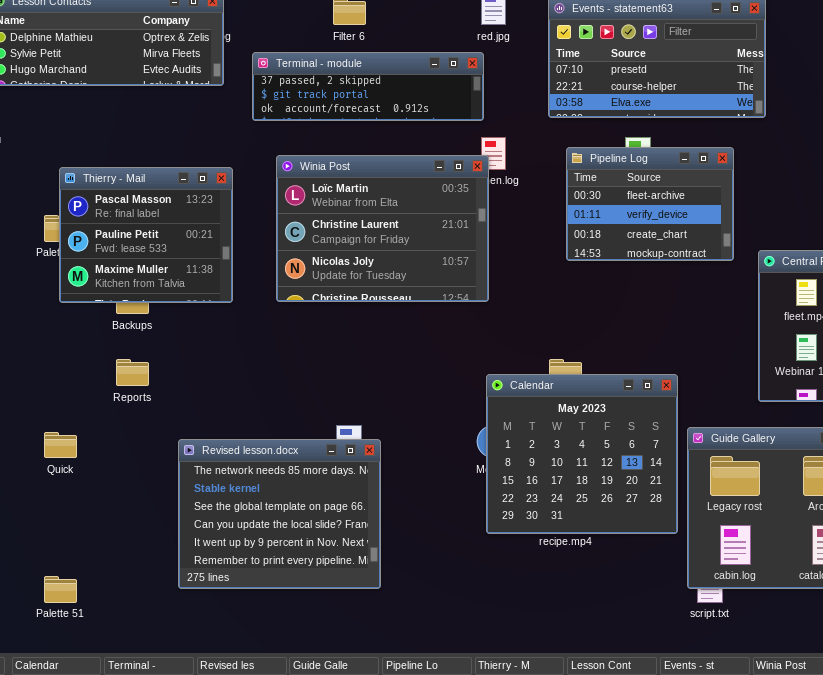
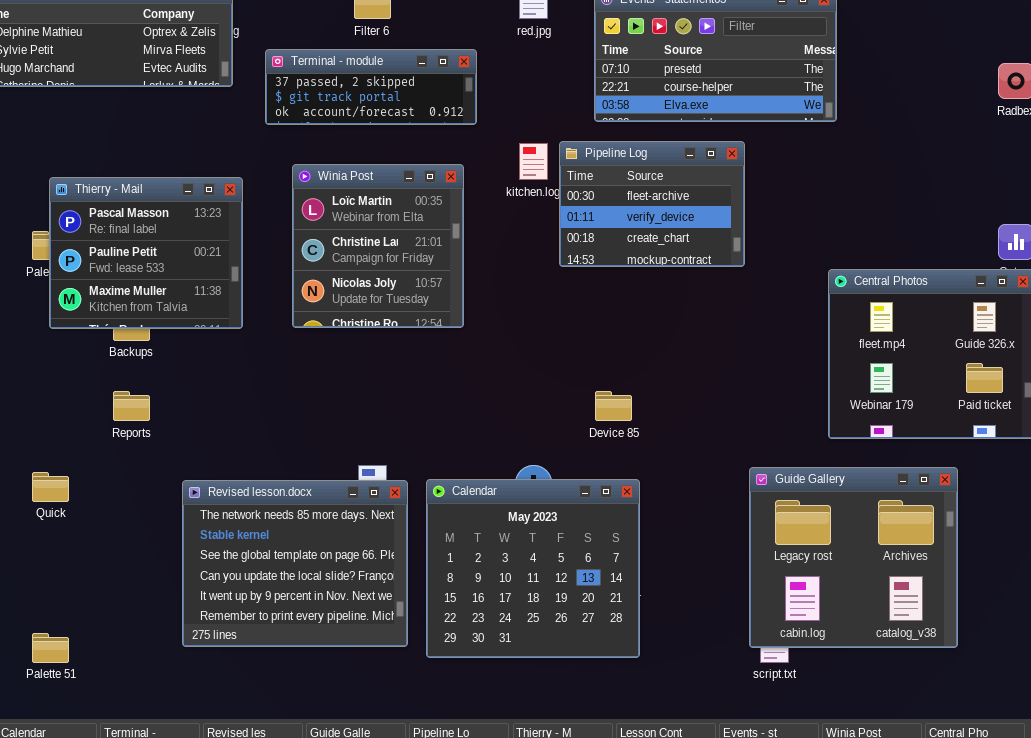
Terminal - module: [252,52,484,121] -> [265,49,477,125], resized
Pipeline Log: [566,147,734,261] -> [559,141,745,267], moved
Winia Post: [276,155,489,302] -> [292,164,464,328], resized
Calendar: [486,374,678,534] -> [426,479,640,658], moved

